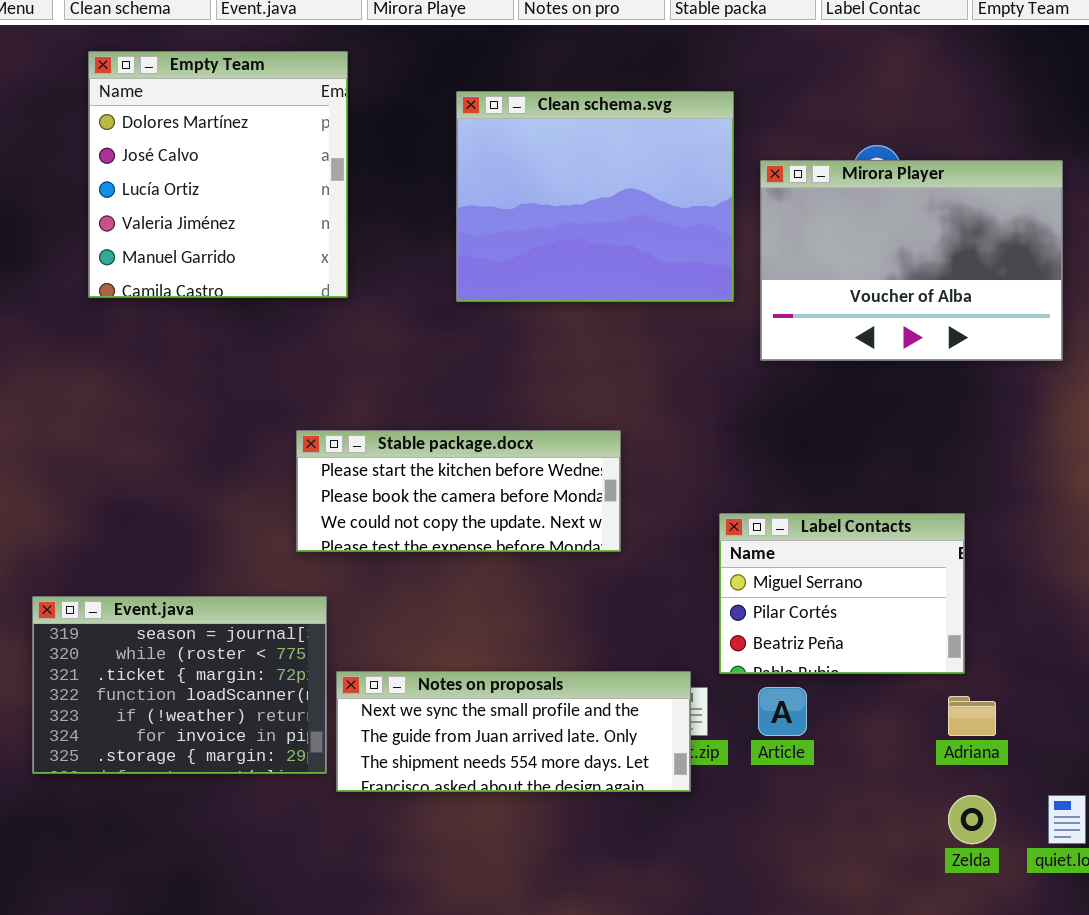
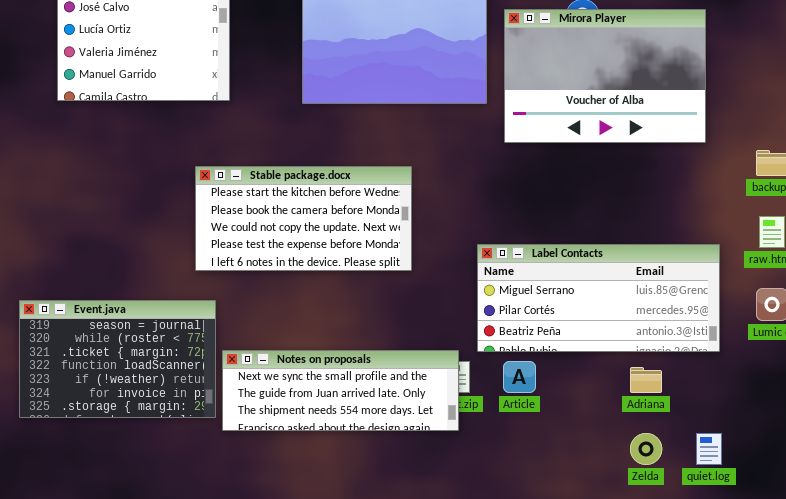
Stable package.docx: [296,430,621,552] -> [195,166,412,271], resized
Label Contacts: [719,513,965,674] -> [477,244,720,352], resized

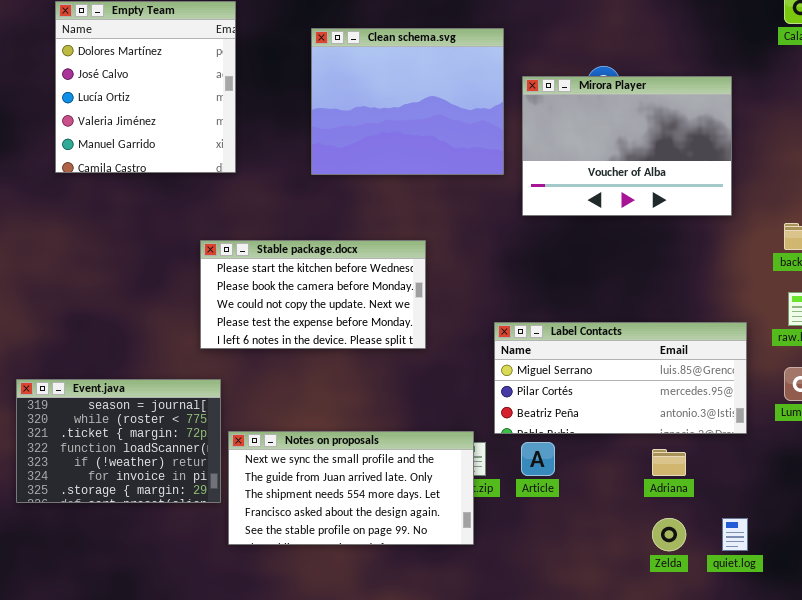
Notes on proposals: [222,350,459,431] -> [228,431,474,545], resized

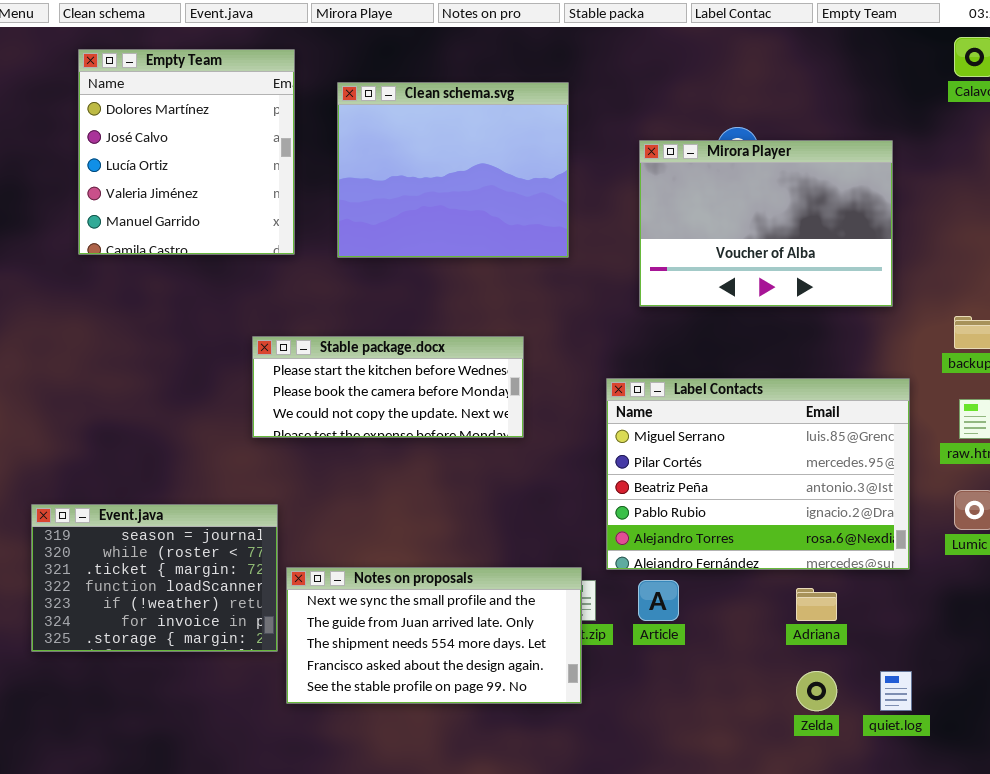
Clean schema.svg: [311,28,504,175] -> [337,82,569,258], moved
Stable package.docx: [200,240,426,349] -> [252,336,524,438], resized
Label Contacts: [494,322,747,434] -> [606,378,910,570], resized

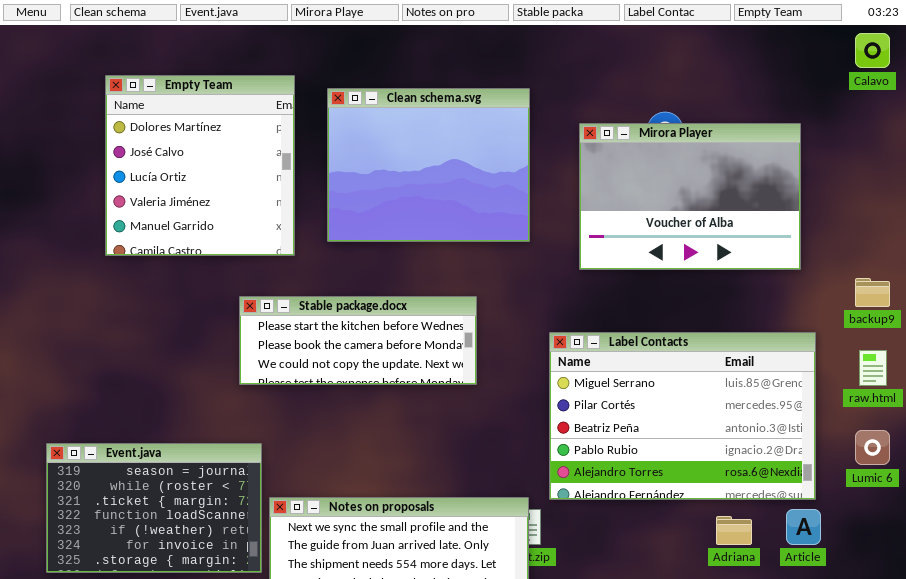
Empty Team: [78,49,295,255] -> [105,75,295,256], moved
Clean schema.svg: [337,82,569,258] -> [327,88,530,242], moved
Article: [638,580,679,621] -> [786,509,821,545], moved

